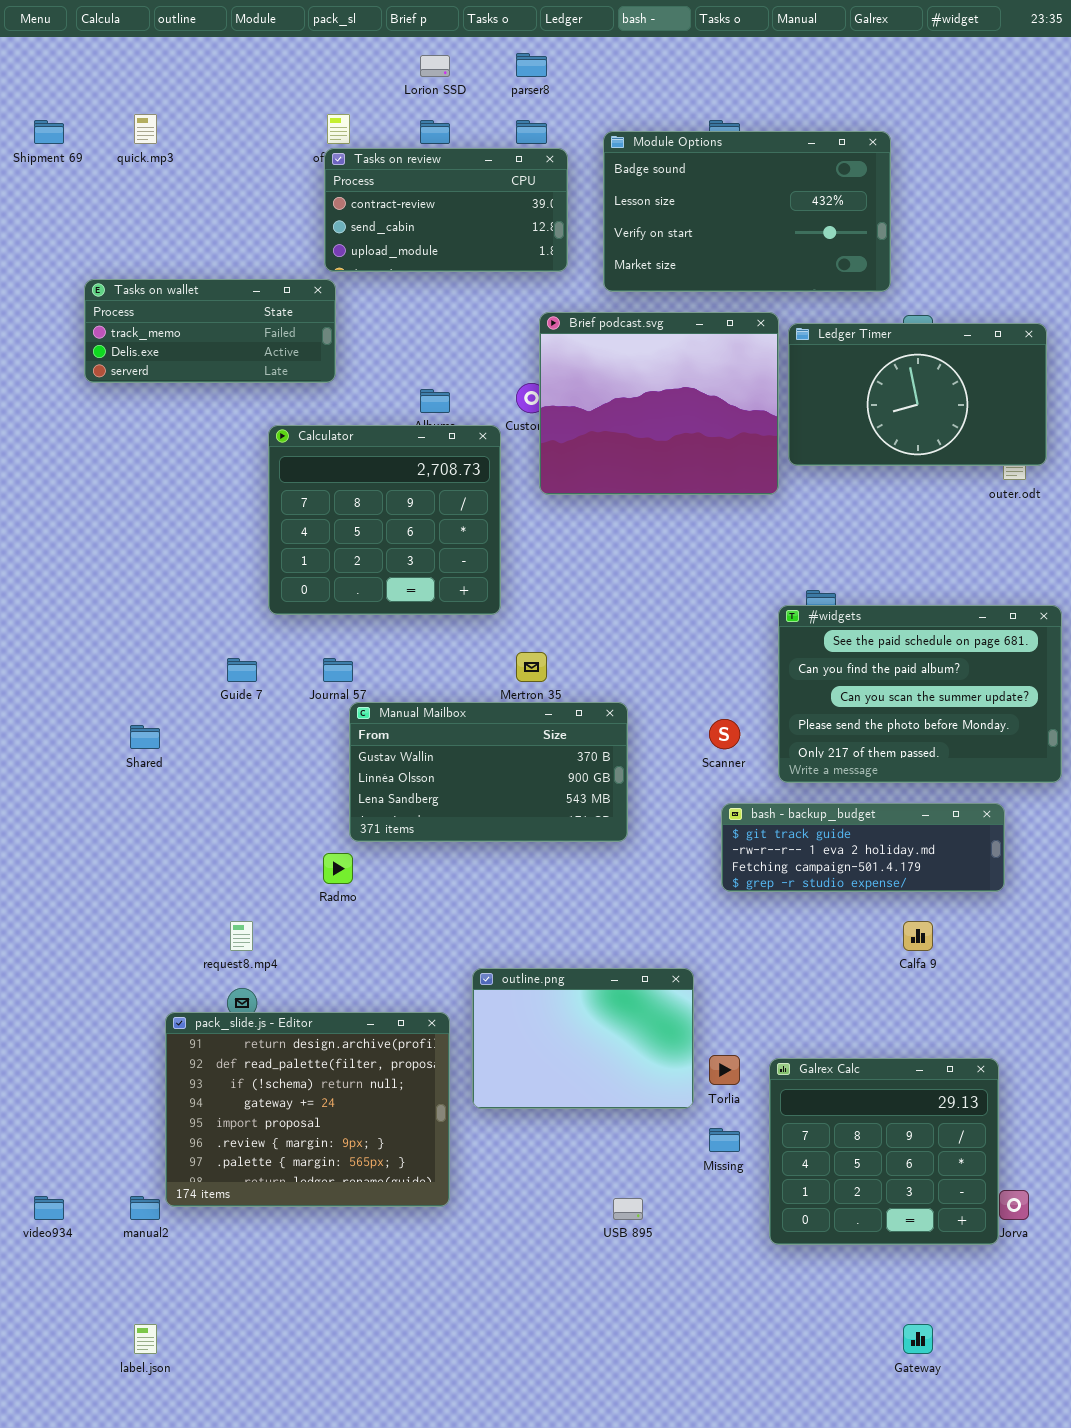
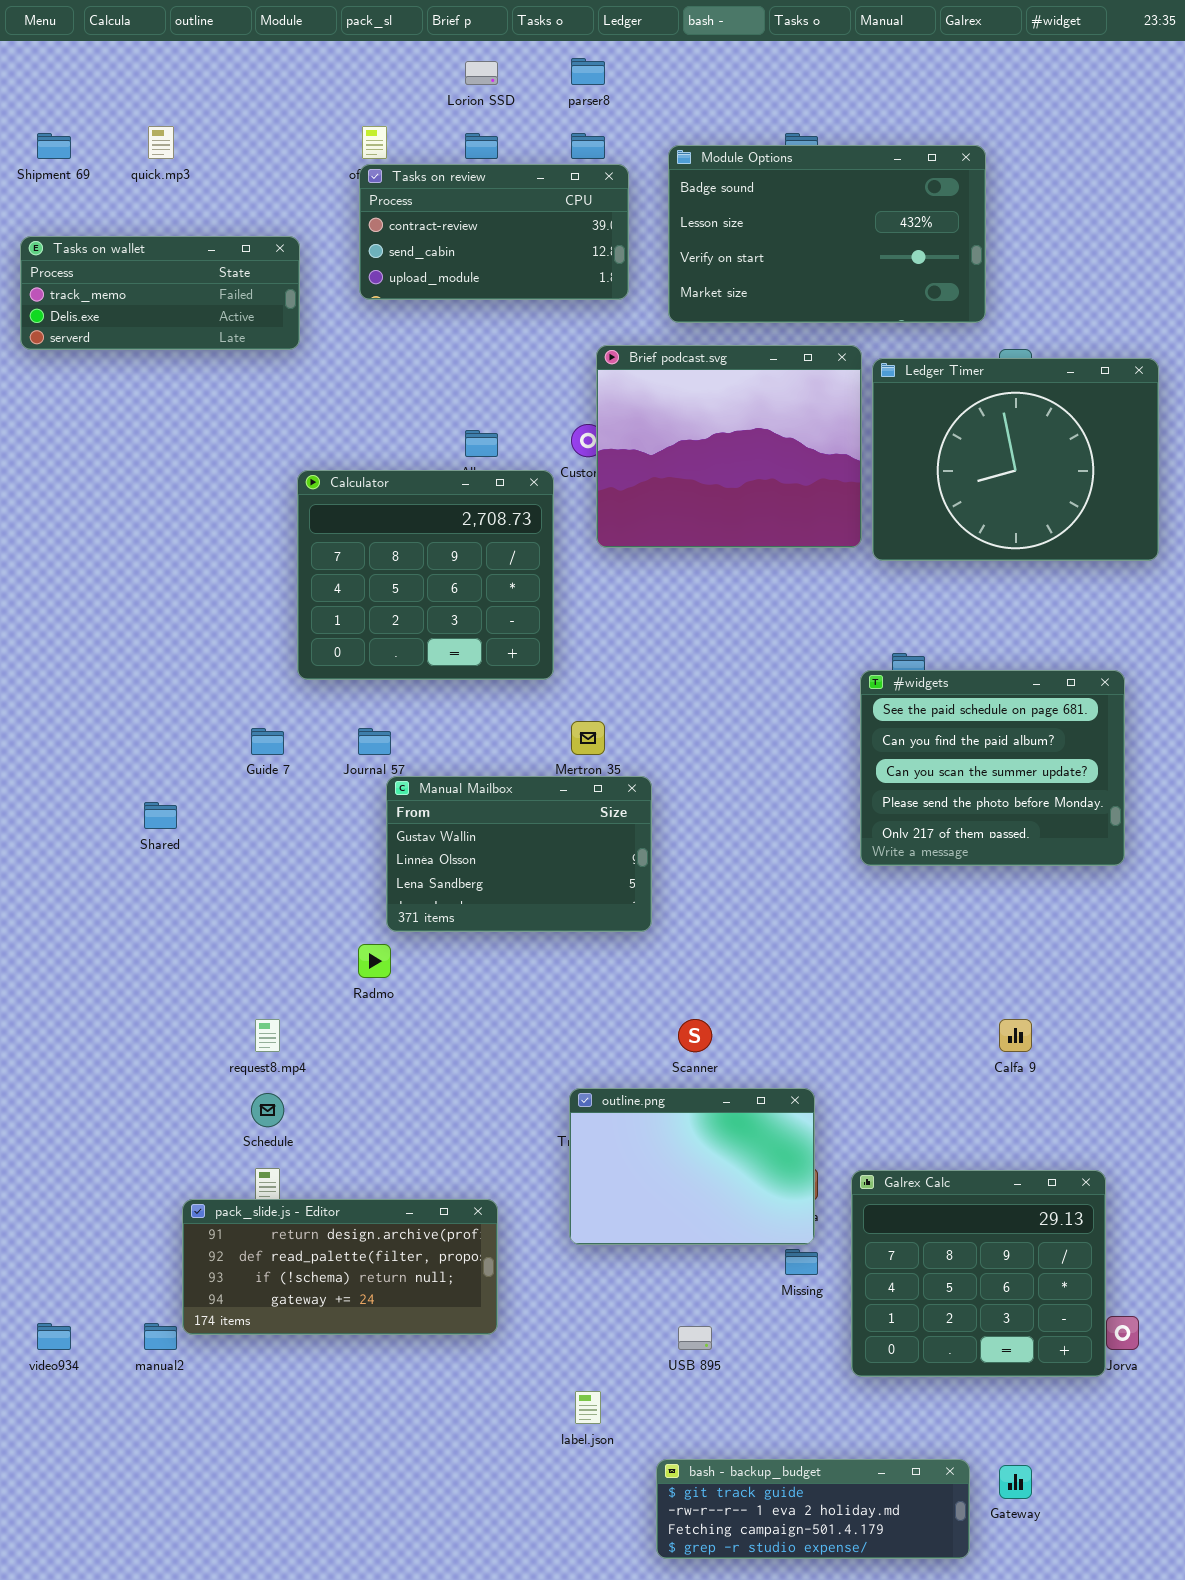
Tasks on wallet: [84,279,336,383] -> [20,236,300,350], moved
Ledger Timer: [788,323,1047,466] -> [872,358,1159,561], resized
#widgets: [778,605,1062,783] -> [860,670,1125,866], resized
Manual Mailbox: [349,702,628,842] -> [386,776,652,932], resized
Scanner: [709,719,740,749] -> [678,1019,712,1052], moved
bash - backup_budget: [721,803,1005,892] -> [656,1459,970,1559], moved
outline.png: [472,968,694,1109] -> [569,1088,815,1245], moved
pack_slide.js - Editor: [165,1012,450,1207] -> [182,1199,498,1335], resized
label.json: [134,1324,157,1354] -> [575,1391,601,1424], moved

